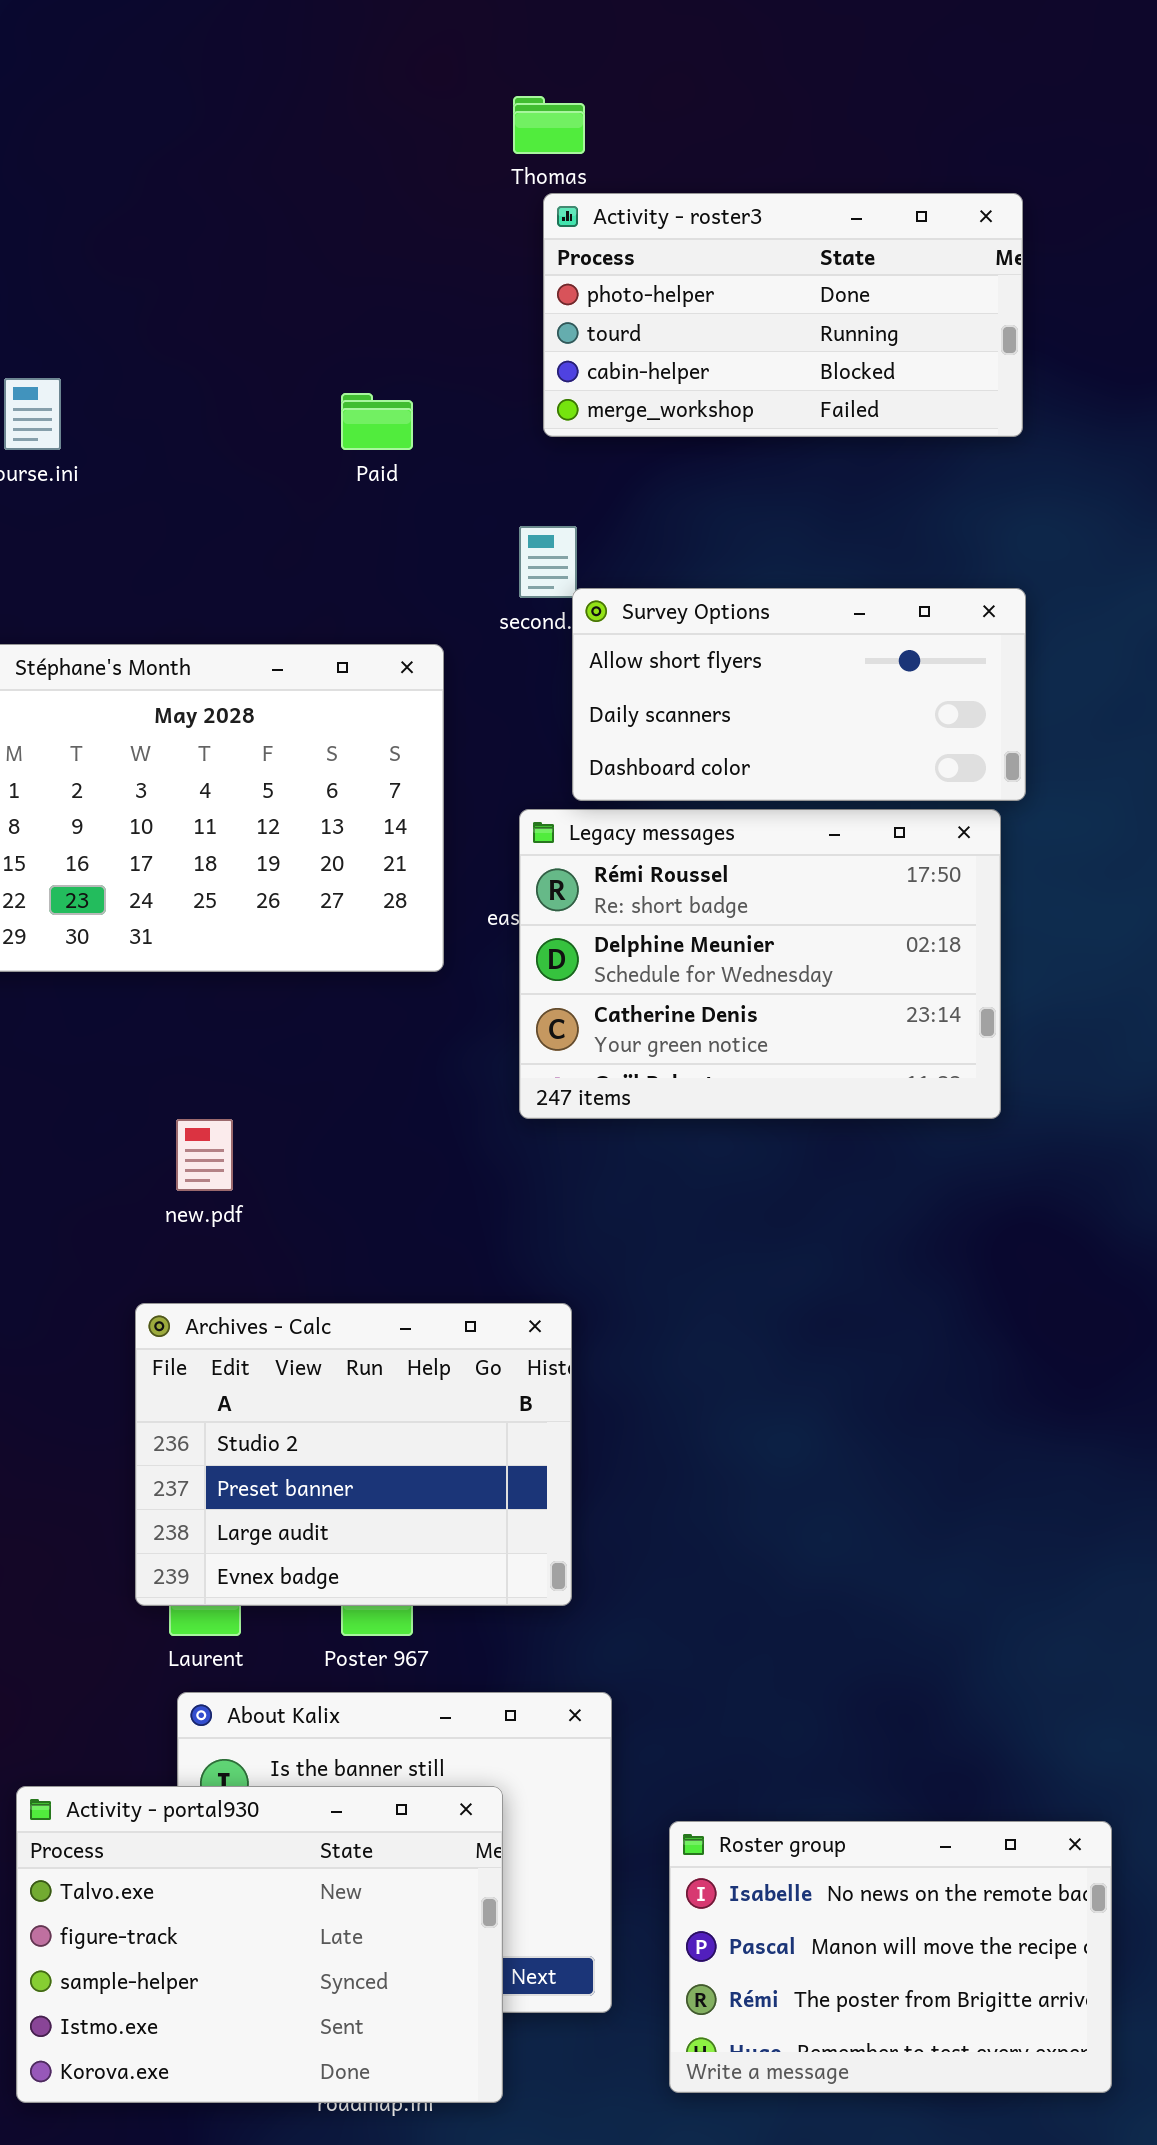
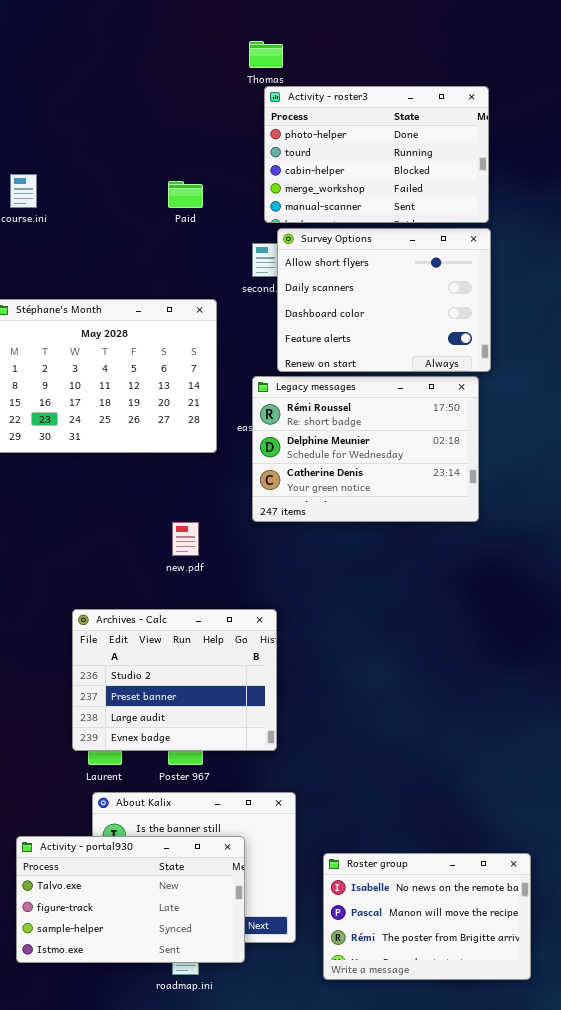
Activity - roster3: [543,193,1023,437] -> [264,86,489,223], resized
Survey Options: [572,588,1026,801] -> [277,228,491,372], resized
new.pdf: [176,1119,233,1191] -> [172,522,199,556], moved
Activity - portal930: [16,1786,503,2103] -> [16,836,245,963], resized

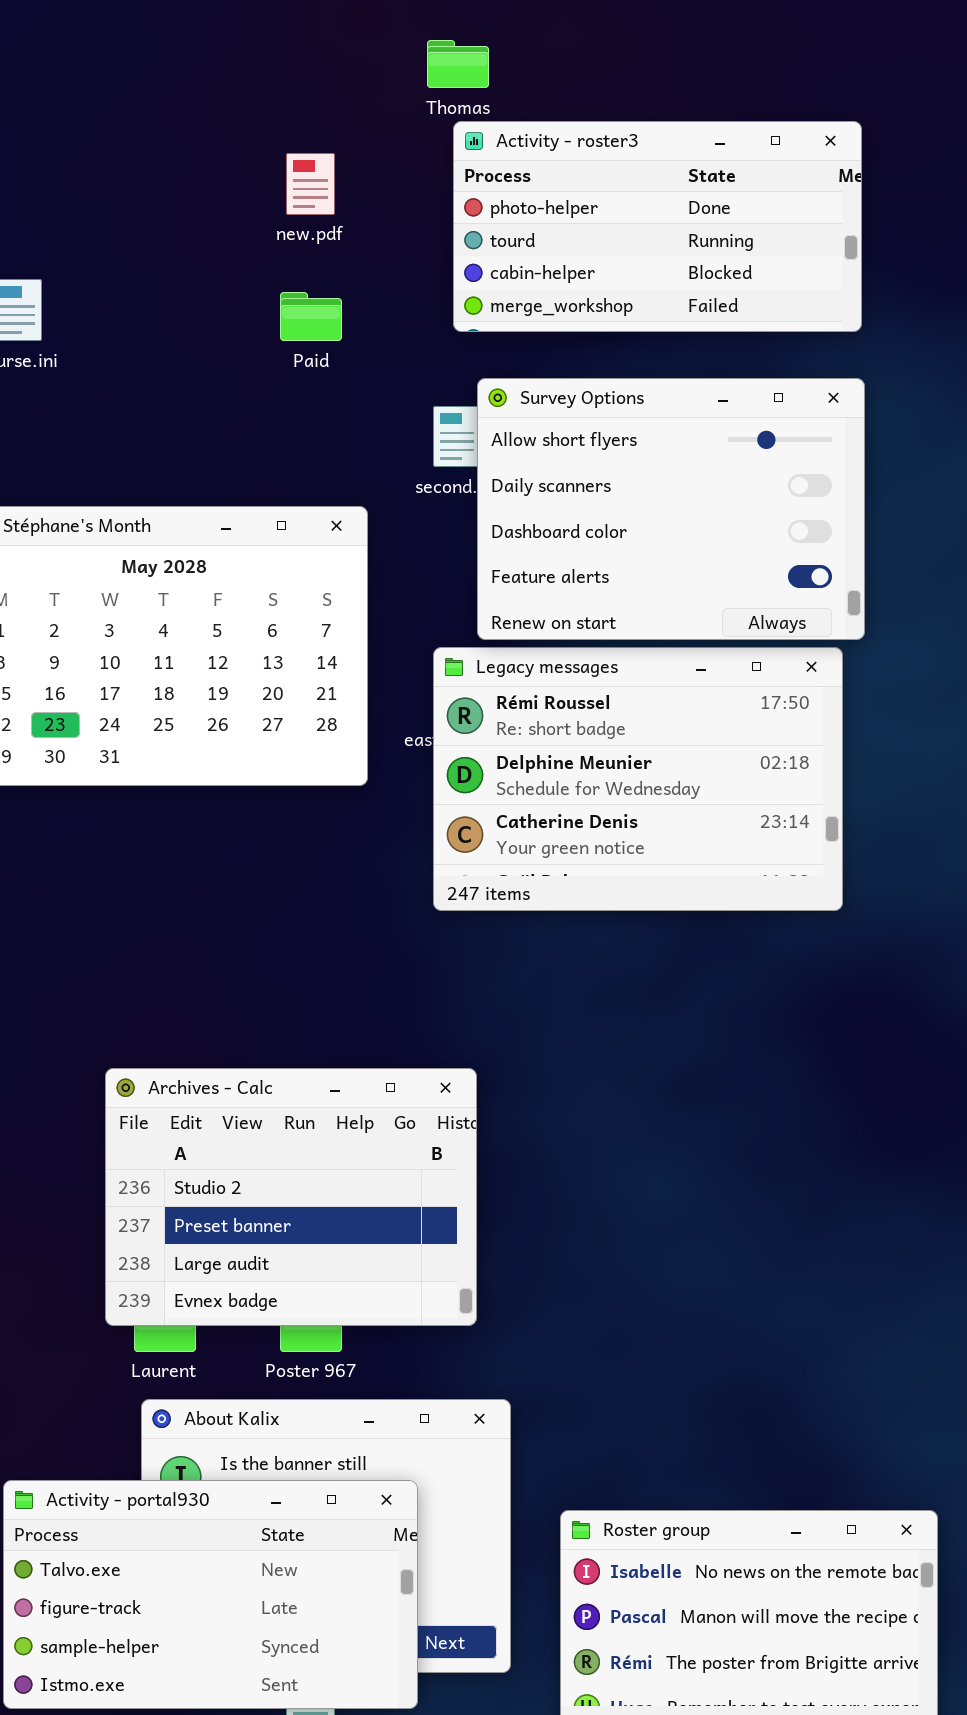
Activity - roster3: [264,86,489,223] -> [453,121,862,332], resized
new.pdf: [172,522,199,556] -> [286,153,335,215], moved

